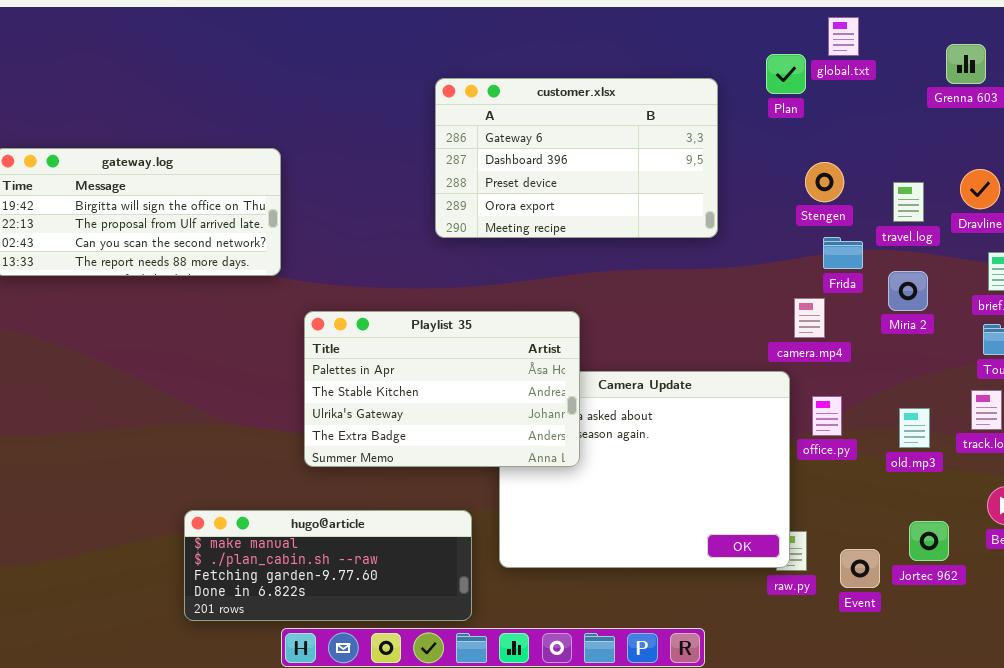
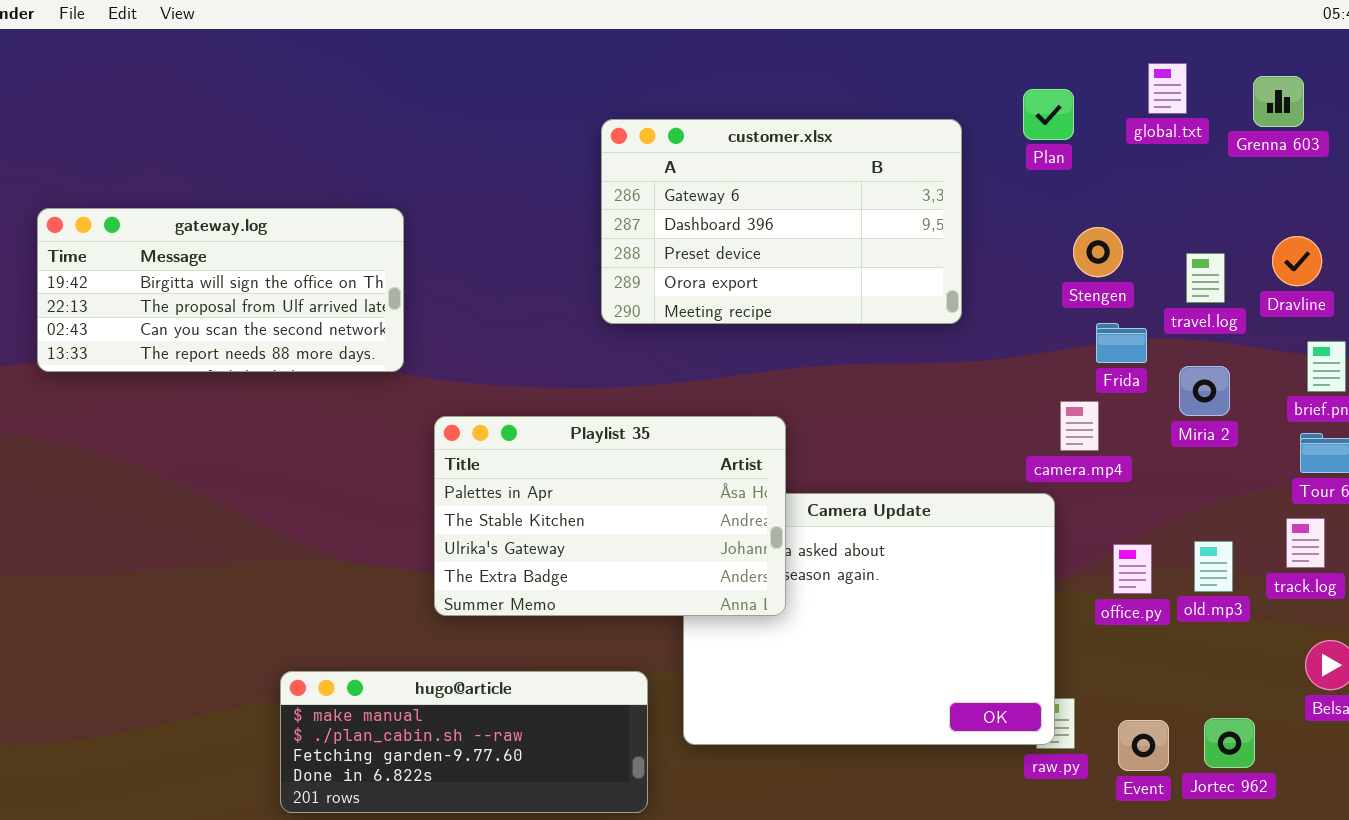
global.txt: [828,17,859,56] -> [1148,63,1187,114], moved
office.py: [812,396,842,436] -> [1113,544,1152,594], moved
Jortec 962: [909,521,949,561] -> [1204,718,1255,768], moved

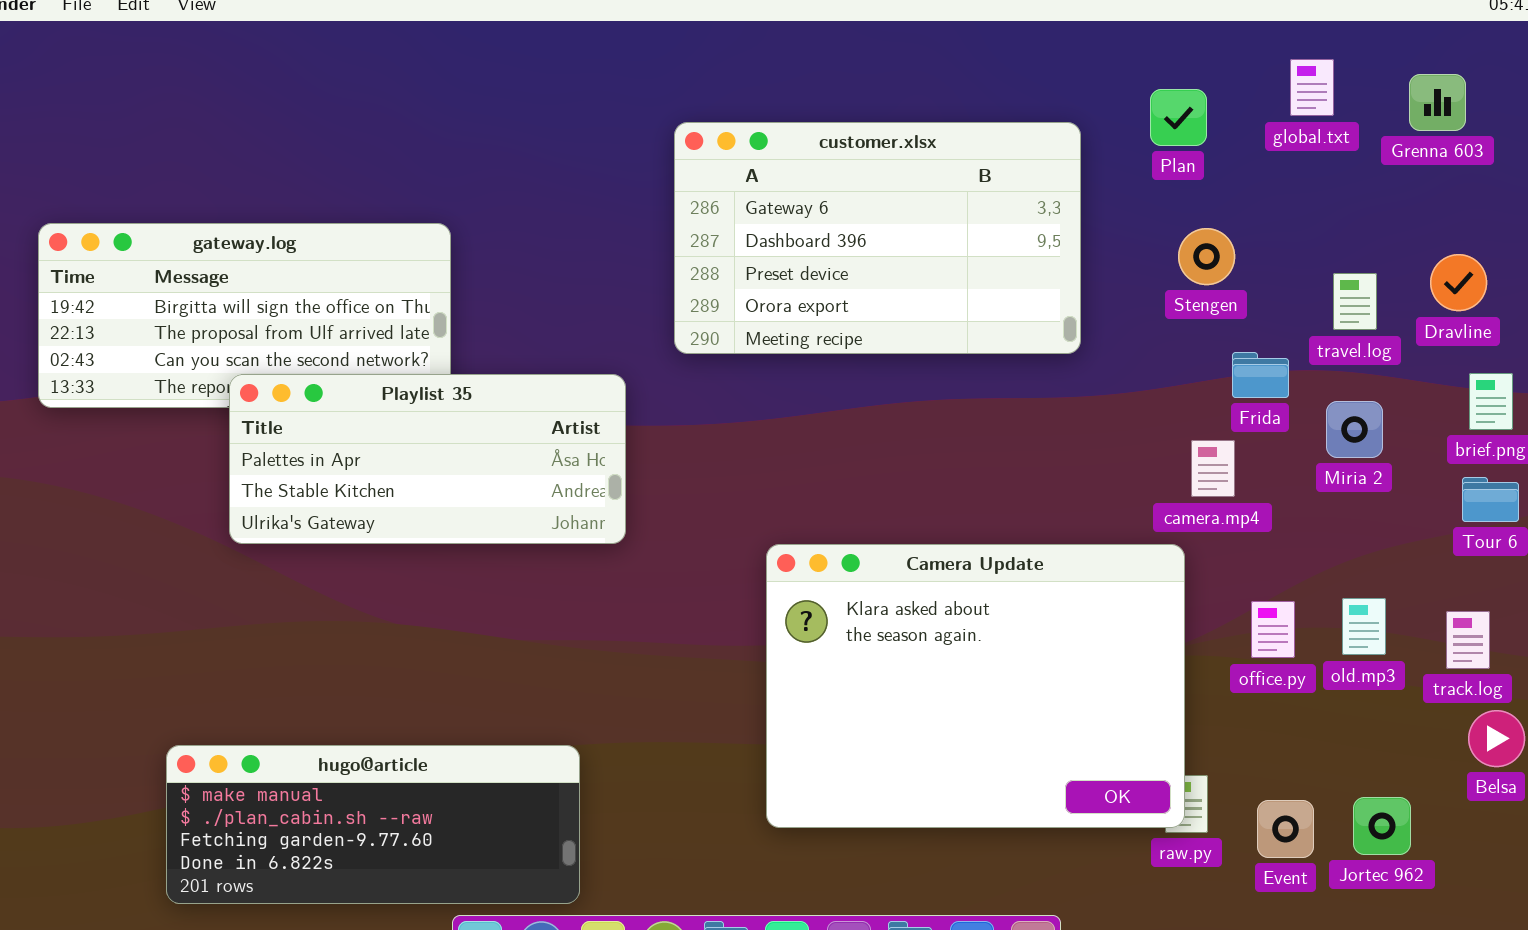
Stengen: [1073,227,1123,277] -> [1178,228,1235,285], moved
Playlist 35: [434,416,786,616] -> [229,374,626,544], moved, resized
track.log: [1286,518,1325,568] -> [1446,611,1490,669], moved
hugo@article: [280,671,648,813] -> [166,745,580,904], moved

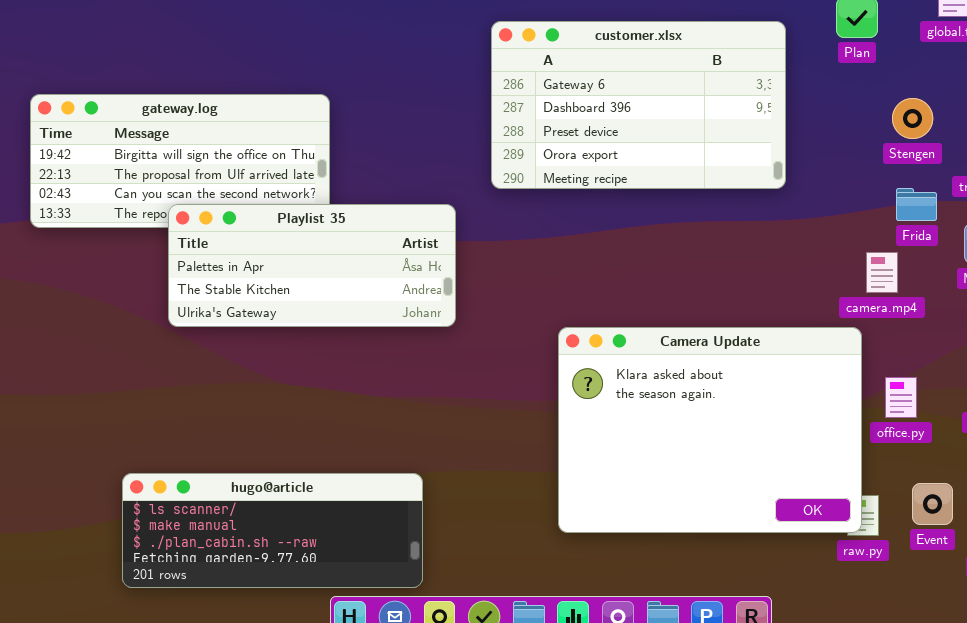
Stengen: [1178,228,1235,285] -> [892,98,933,139], moved
office.py: [1251,601,1295,658] -> [885,377,917,418], moved
hugo@article: [166,745,580,904] -> [122,473,423,588], scrolled up 1 row
Event: [1257,800,1314,858] -> [912,483,953,525], moved

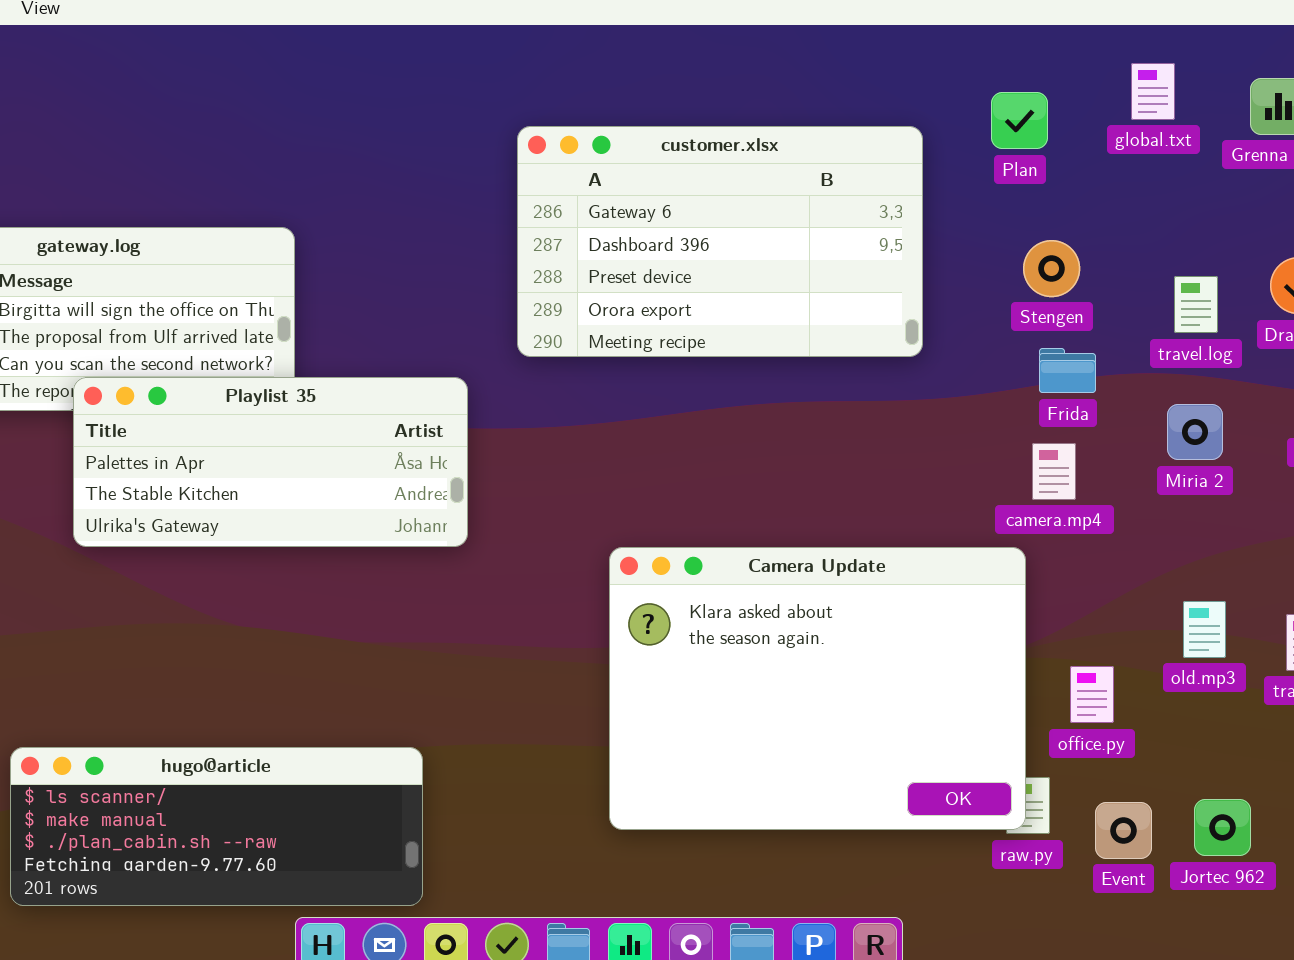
Stengen: [892,98,933,139] -> [1023,240,1080,297], moved
Frida: [896,188,937,221] -> [1039,348,1096,393], moved
office.py: [885,377,917,418] -> [1070,666,1114,723], moved
Event: [912,483,953,525] -> [1095,802,1152,859], moved

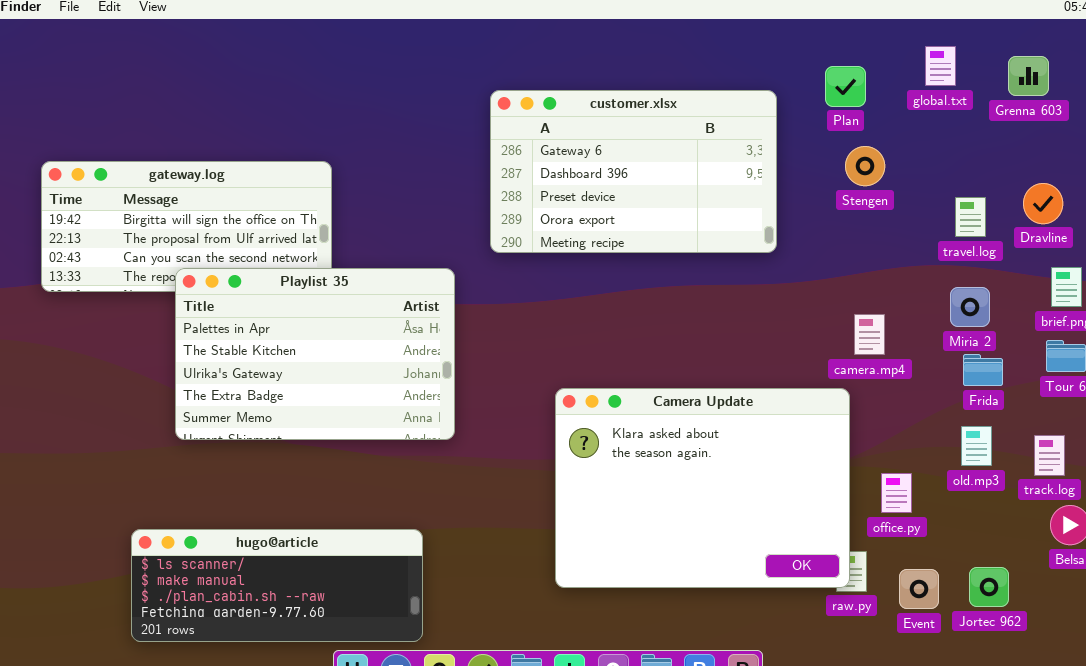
Stengen: [1023,240,1080,297] -> [845,146,885,186], moved
Frida: [1039,348,1096,393] -> [963,354,1003,386], moved
Playlist 35: [73,377,468,547] -> [175,268,455,440], resized

